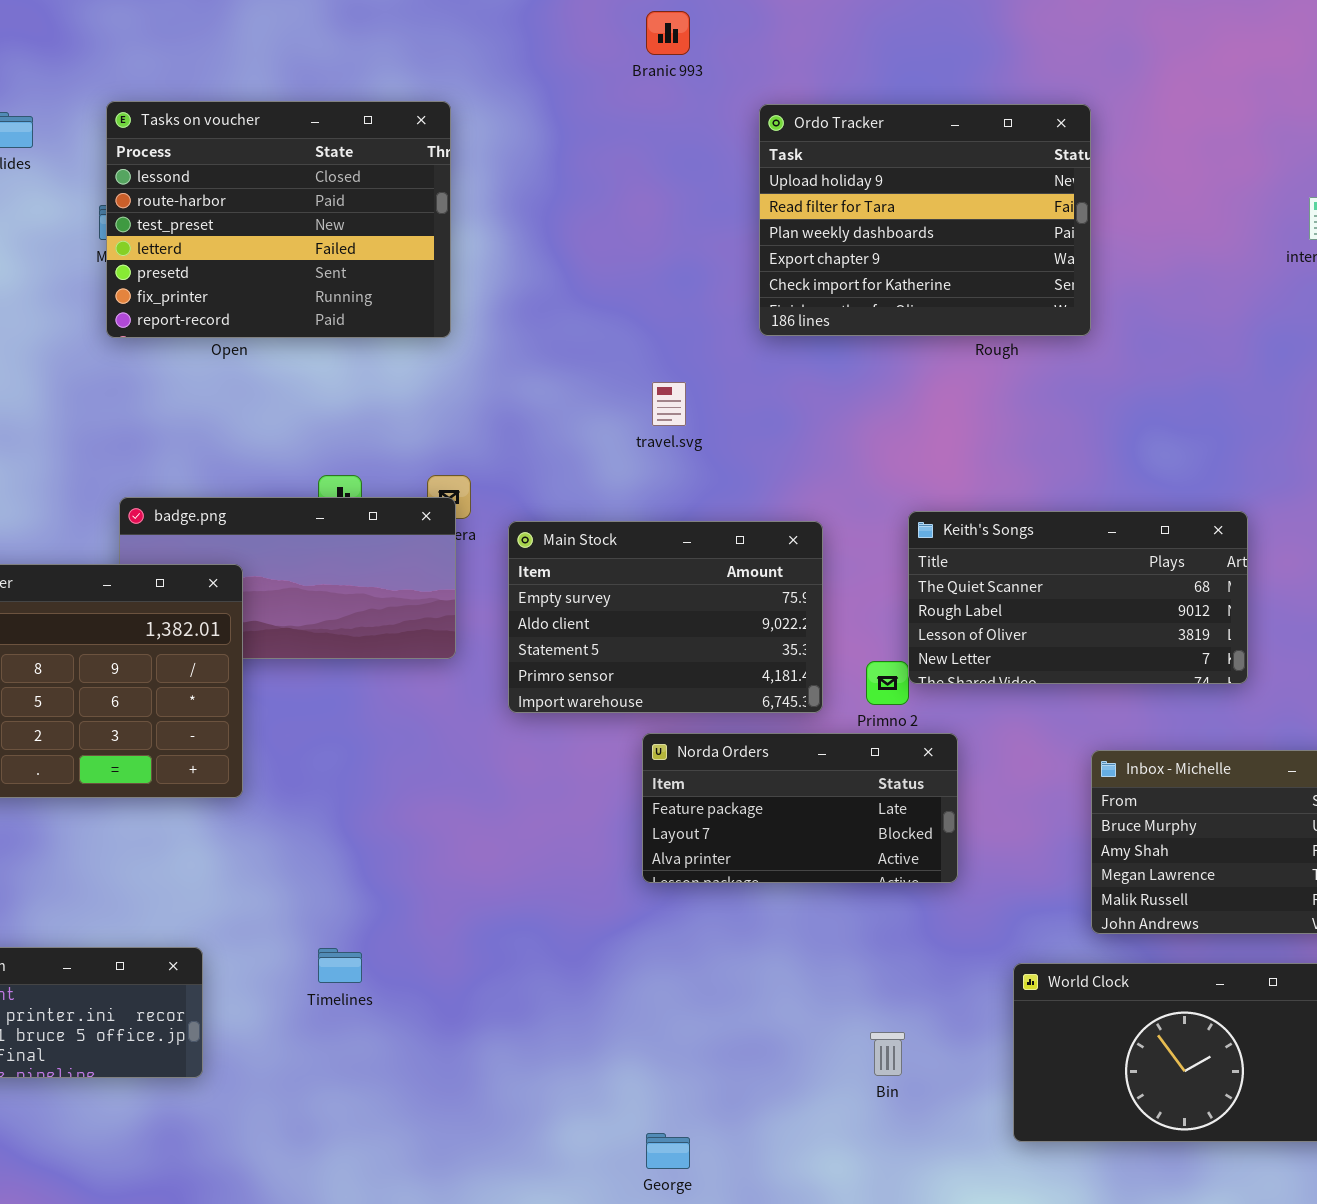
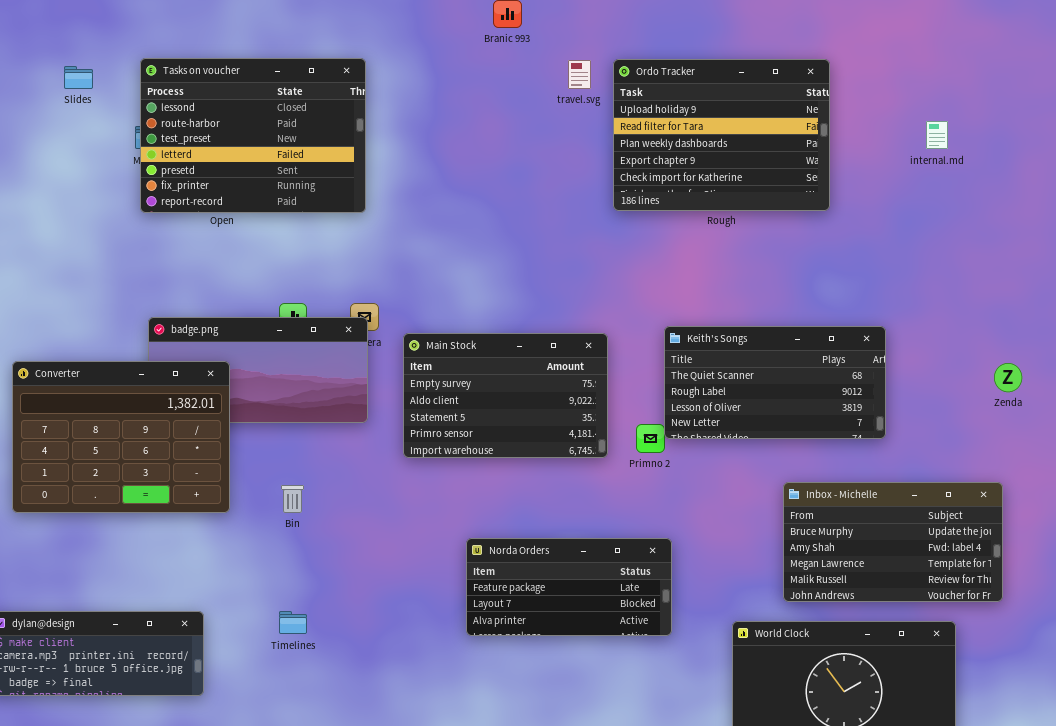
Ordo Tracker: [759,104,1091,336] -> [613,59,830,211], moved
travel.svg: [652,382,686,426] -> [568,60,591,89], moved
Norda Orders: [642,733,958,883] -> [466,538,672,636], moved
Bin: [870,1032,905,1076] -> [281,485,304,513], moved

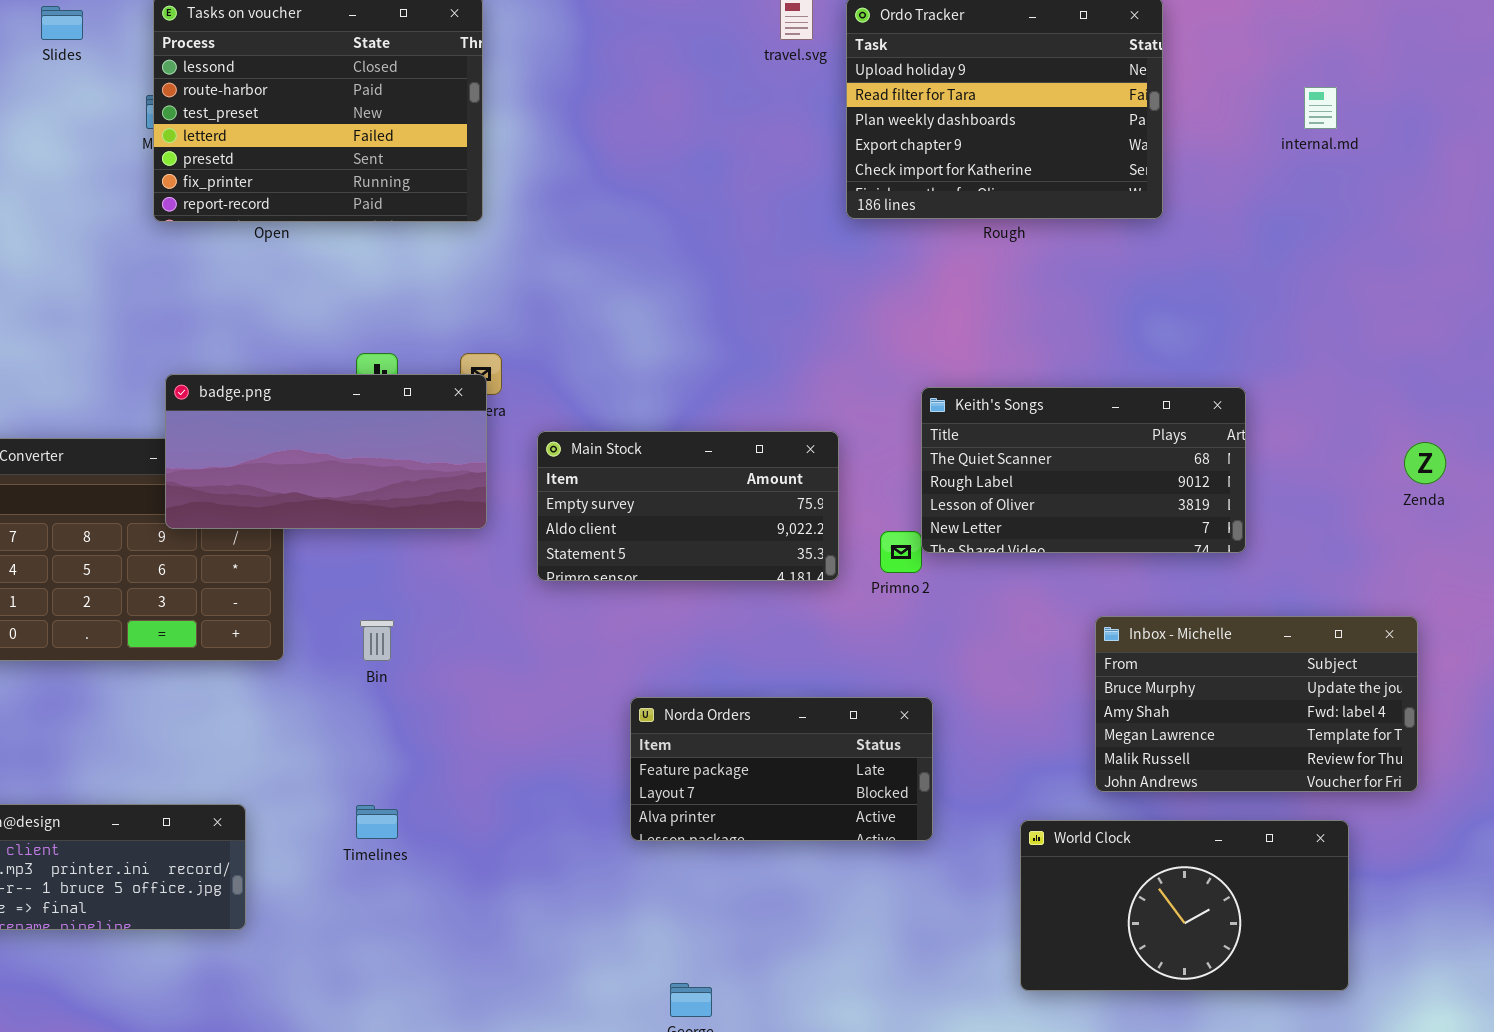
badge.png: [148,317,368,423] -> [165,374,487,529], raised
Main Stock: [403,333,608,458] -> [537,431,839,581], resized

